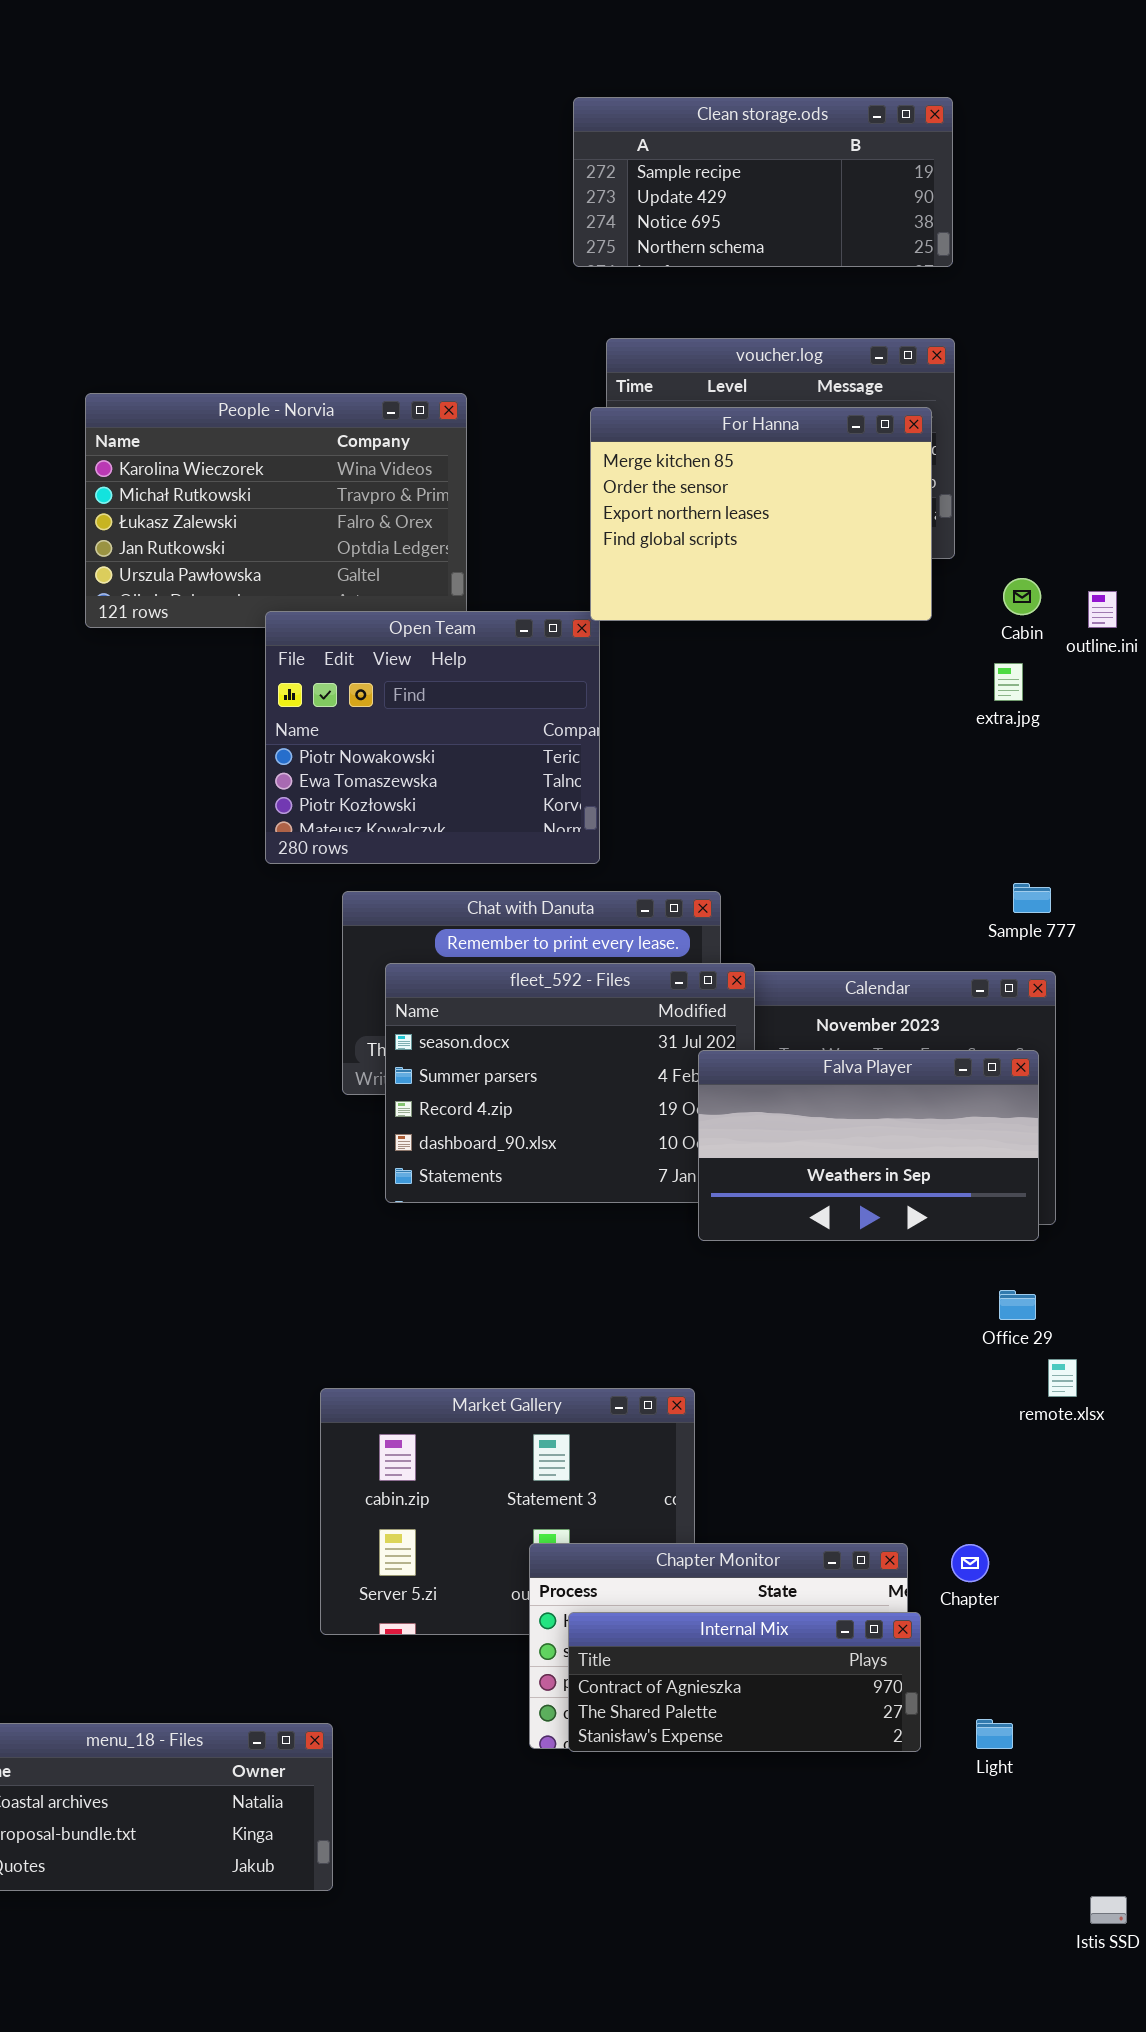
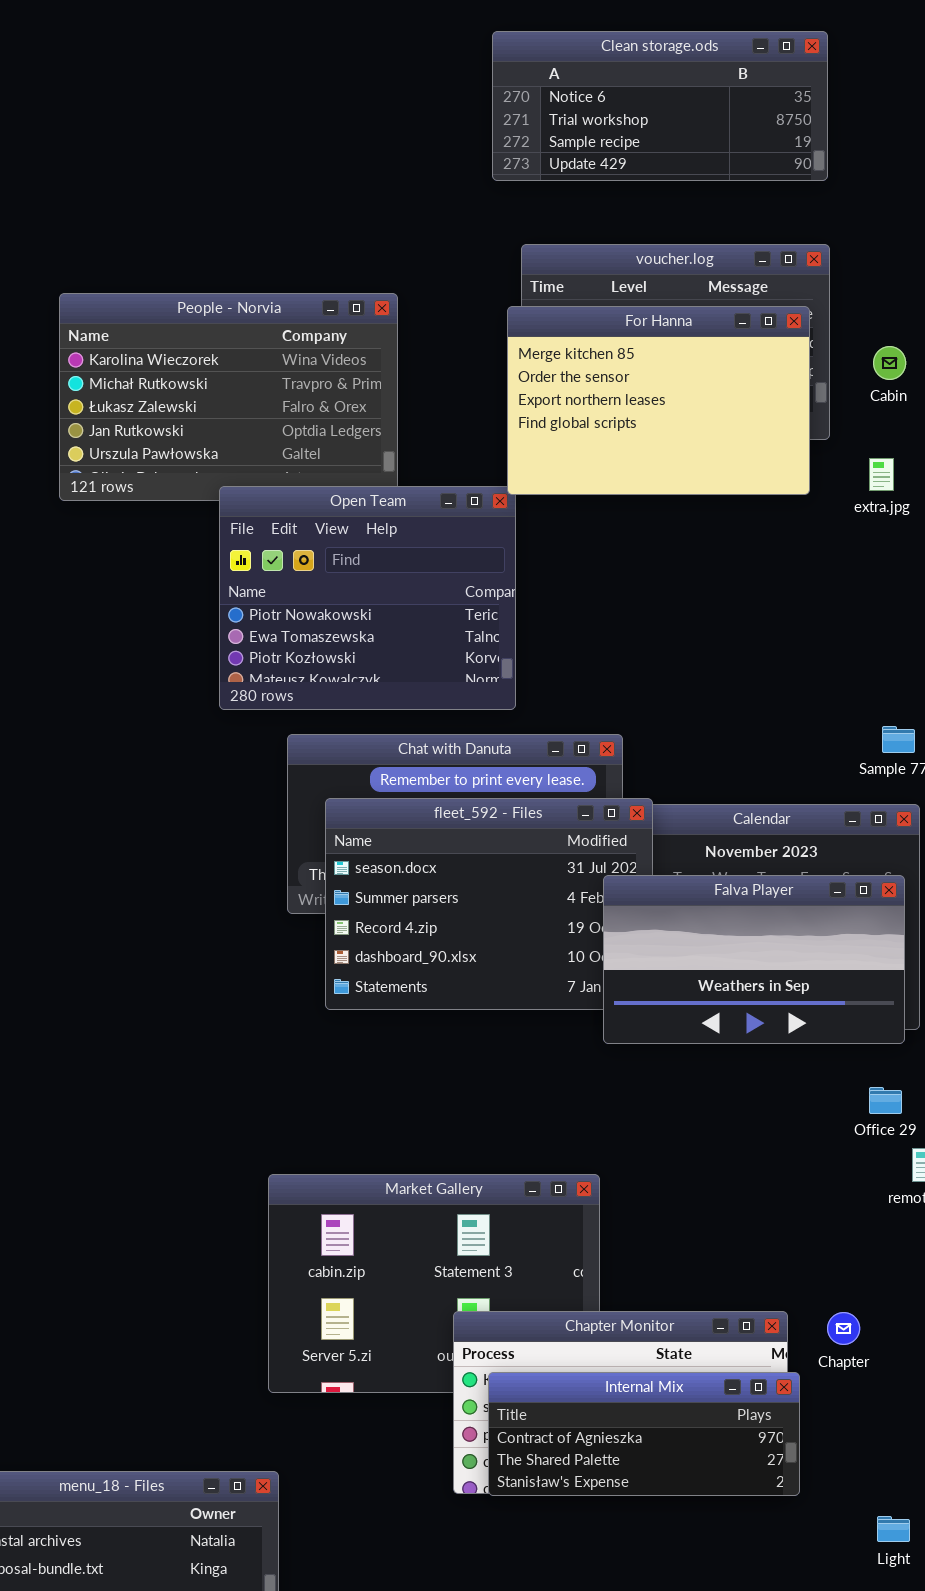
Clean storage.ods: [573,97,953,267] -> [492,31,828,181], scrolled up 2 rows
Cabin: [1003,578,1041,615] -> [873,346,906,380], moved
extra.jpg: [994,663,1023,701] -> [869,458,894,491], moved
Light: [976,1719,1013,1749] -> [877,1516,910,1542], moved

